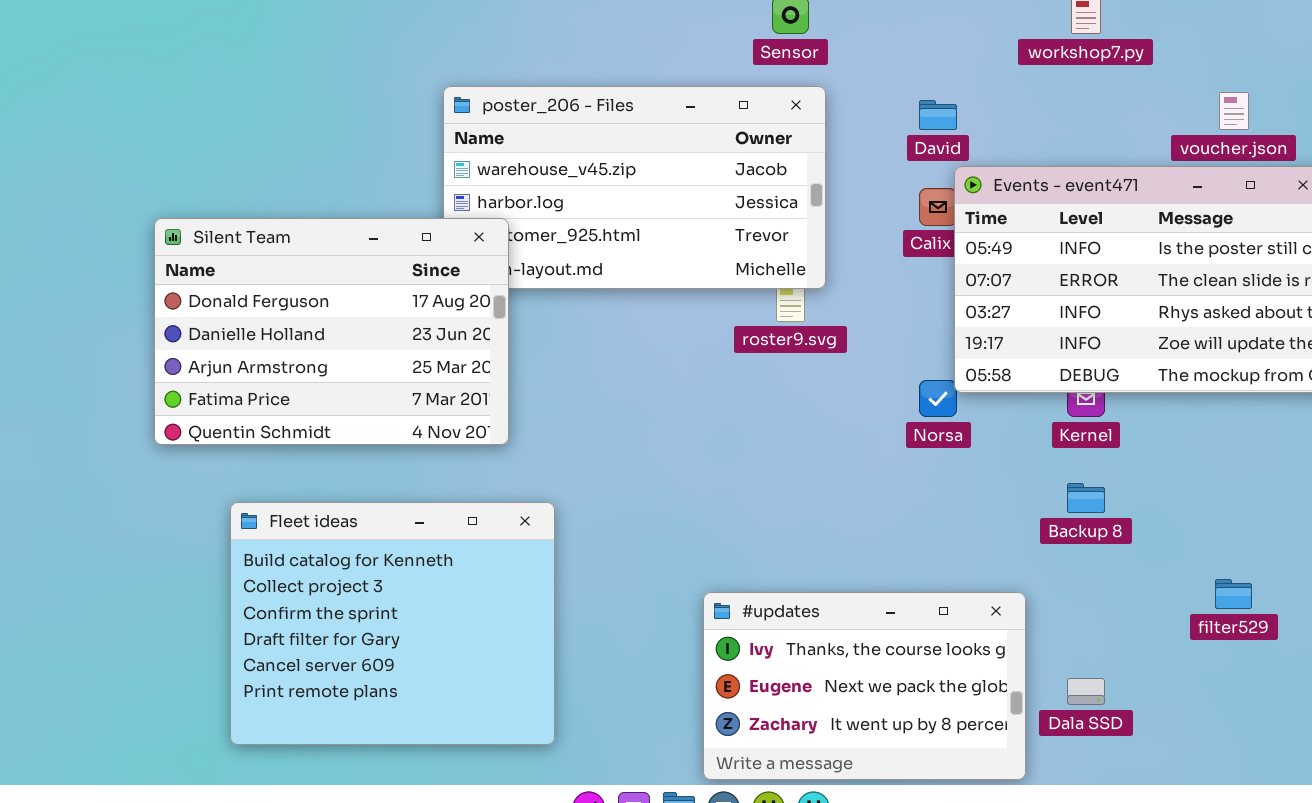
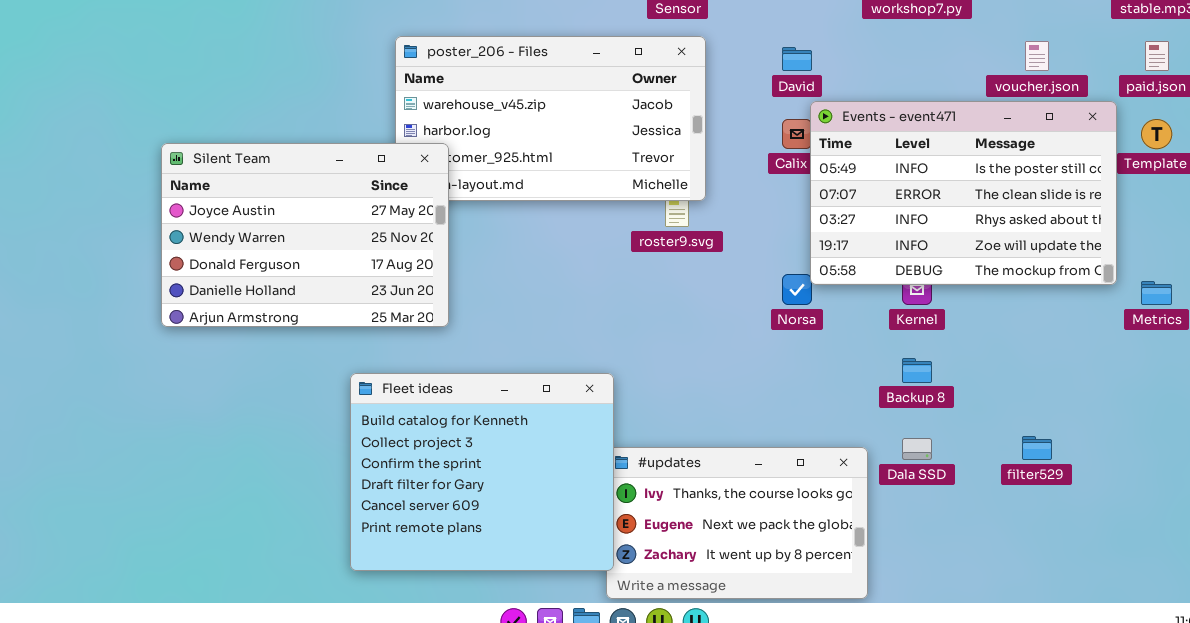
Silent Team: [154,218,509,445] -> [161,143,449,327], scrolled up 2 rows
Fleet ideas: [230,502,555,745] -> [350,373,614,571], moved
Dala SSD: [1067,678,1105,705] -> [902,438,932,460], moved

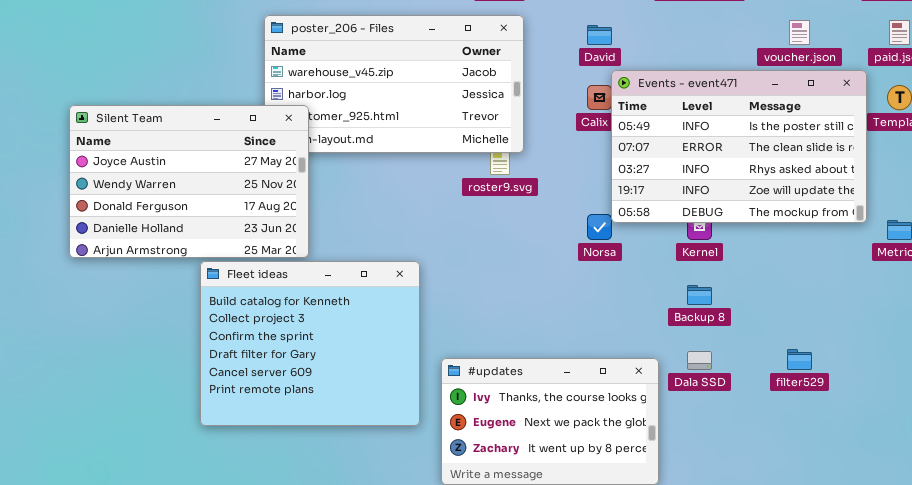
Fleet ideas: [350,373,614,571] -> [200,261,420,426], moved

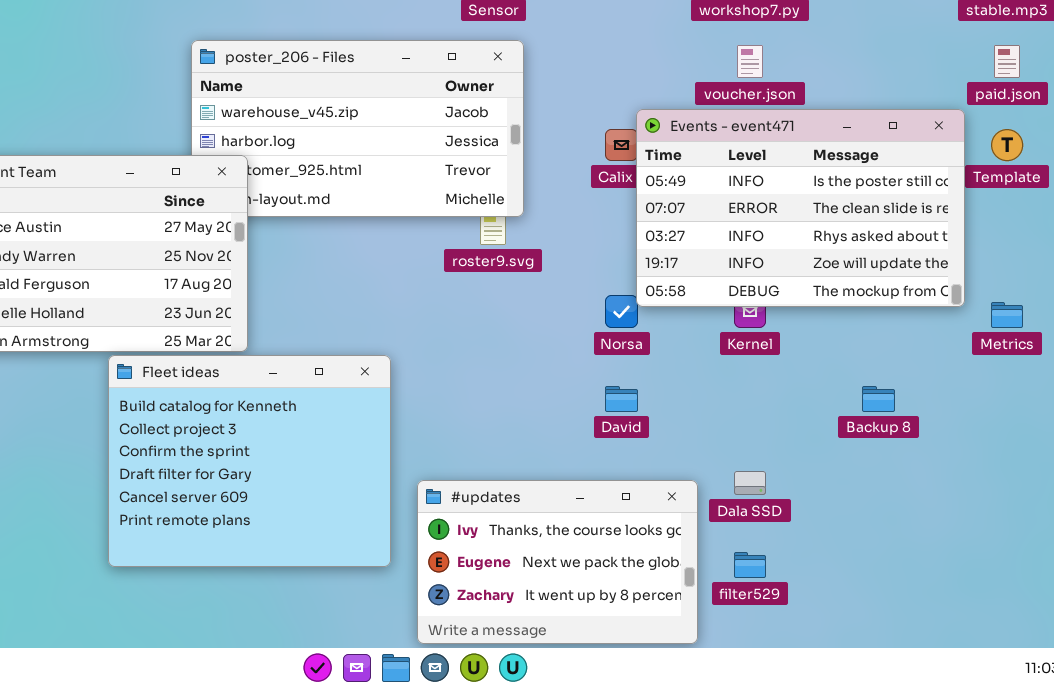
voucher.json: [789,20,810,45] -> [737,45,763,78], moved
David: [587,25,612,45] -> [605,386,638,412], moved
Backup 8: [687,285,712,305] -> [862,386,895,412], moved
filter529: [787,349,812,370] -> [734,552,766,578], moved

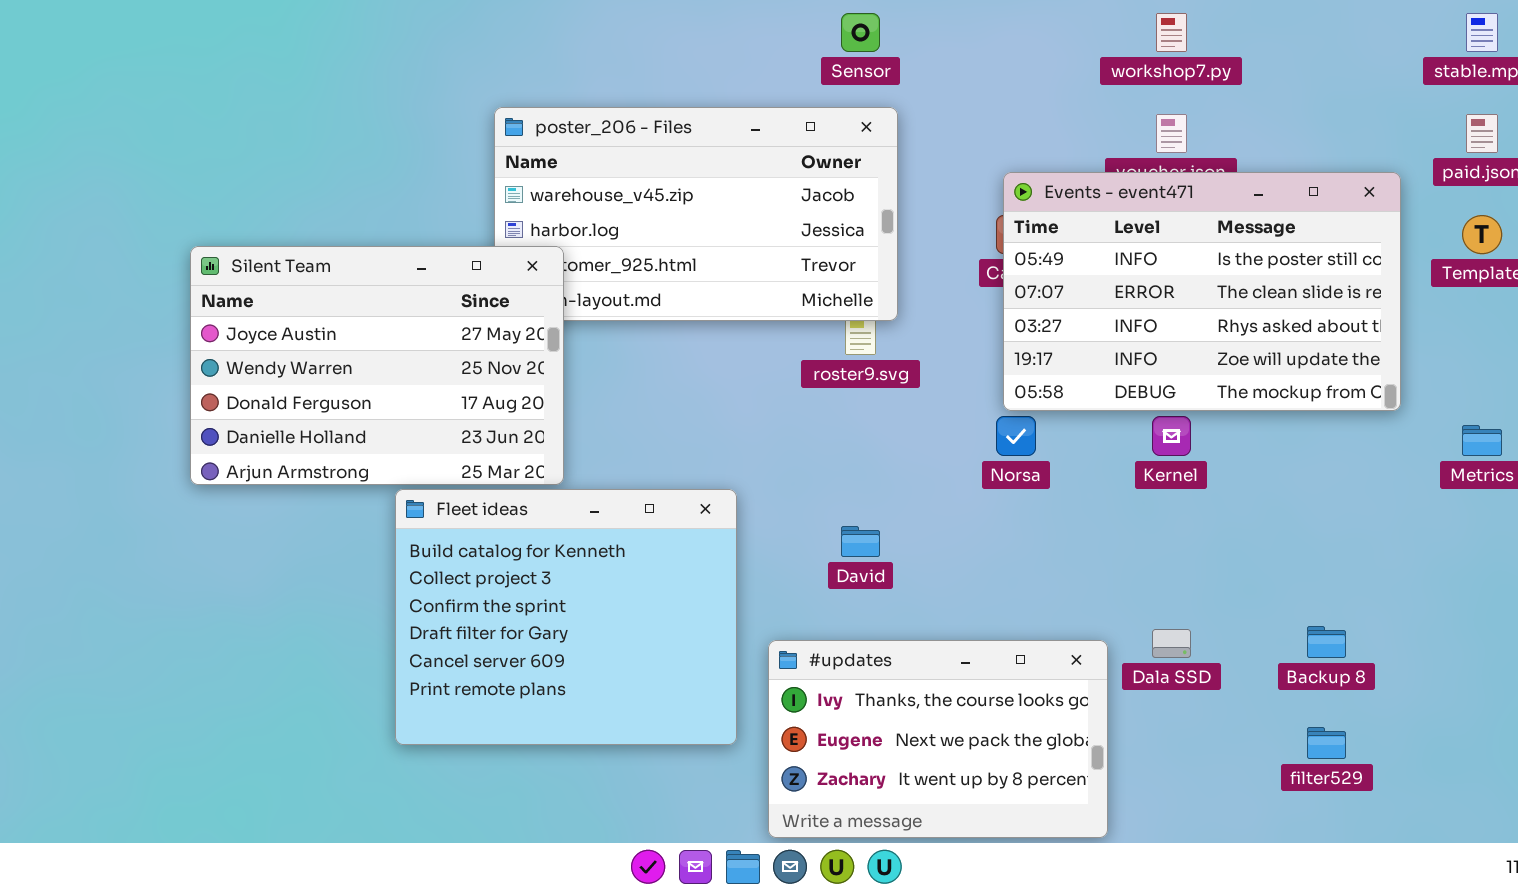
Events - event471: [636,109,965,307] -> [1003,172,1401,411], moved
David: [605,386,638,412] -> [841,526,880,557], moved
Backup 8: [862,386,895,412] -> [1307,626,1346,658], moved
filter529: [734,552,766,578] -> [1307,727,1346,759], moved

